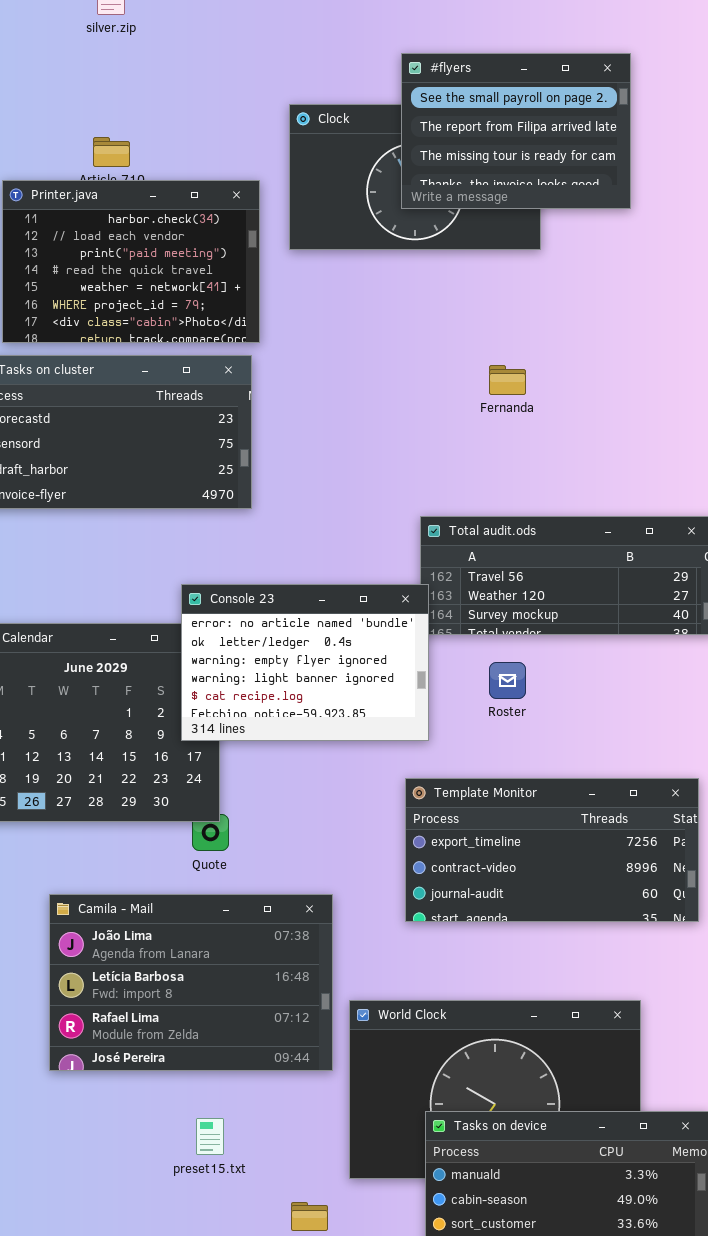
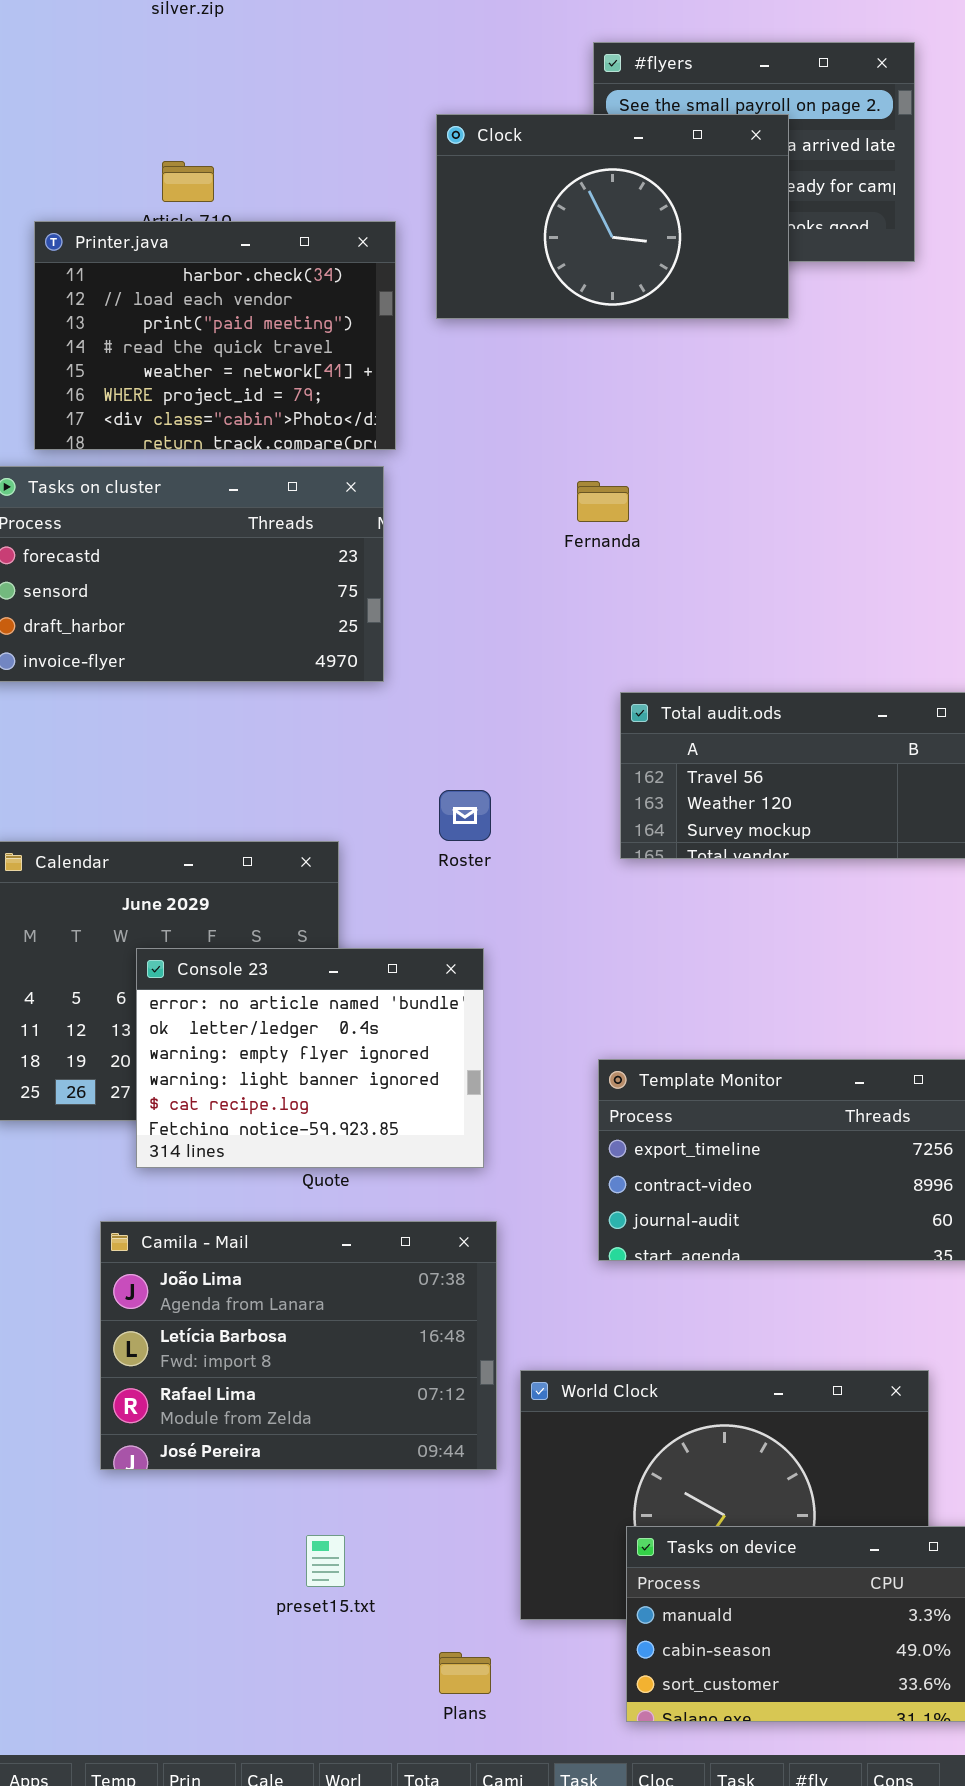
Clock: [289,104,541,250] -> [436,114,789,319], raised
Fernanda: [489,365,526,395] -> [577,481,629,522], moved
Console 23: [181,584,429,741] -> [136,948,484,1168], moved
Roster: [489,662,526,699] -> [439,790,491,841], moved

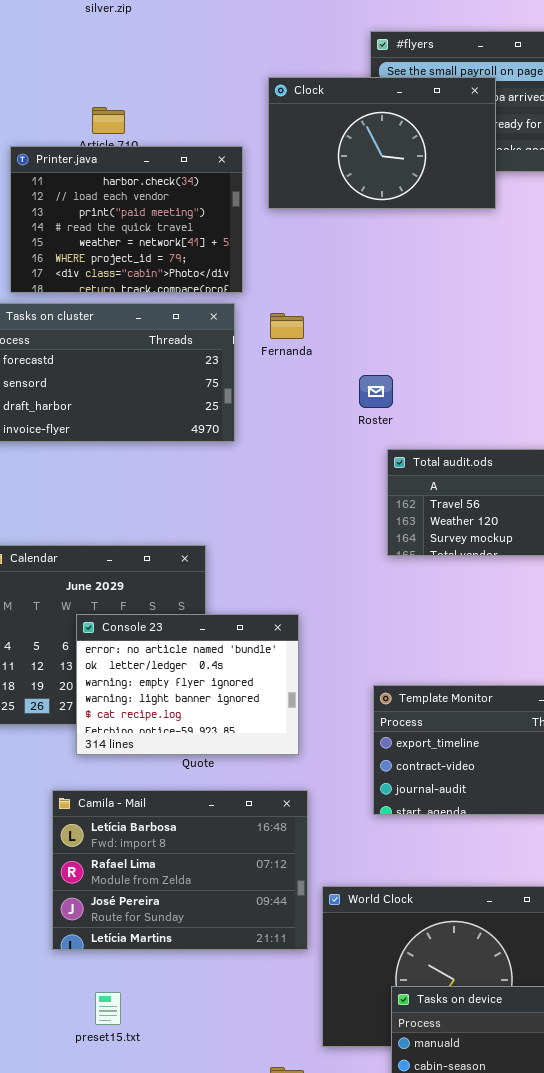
Fernanda: [577,481,629,522] -> [270,313,304,339], moved
Roster: [439,790,491,841] -> [359,375,393,408], moved
Camila - Mail: [100,1221,497,1470] -> [52,790,308,950], scrolled down 1 row
preset15.txt: [306,1535,345,1587] -> [95,992,121,1025], moved

